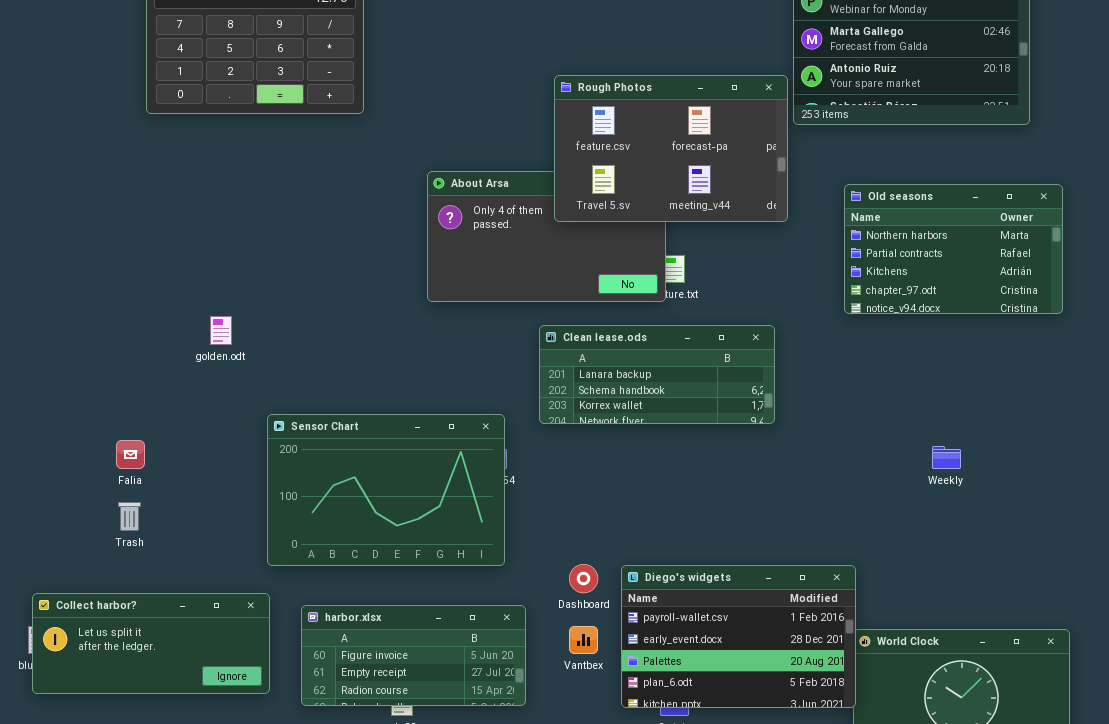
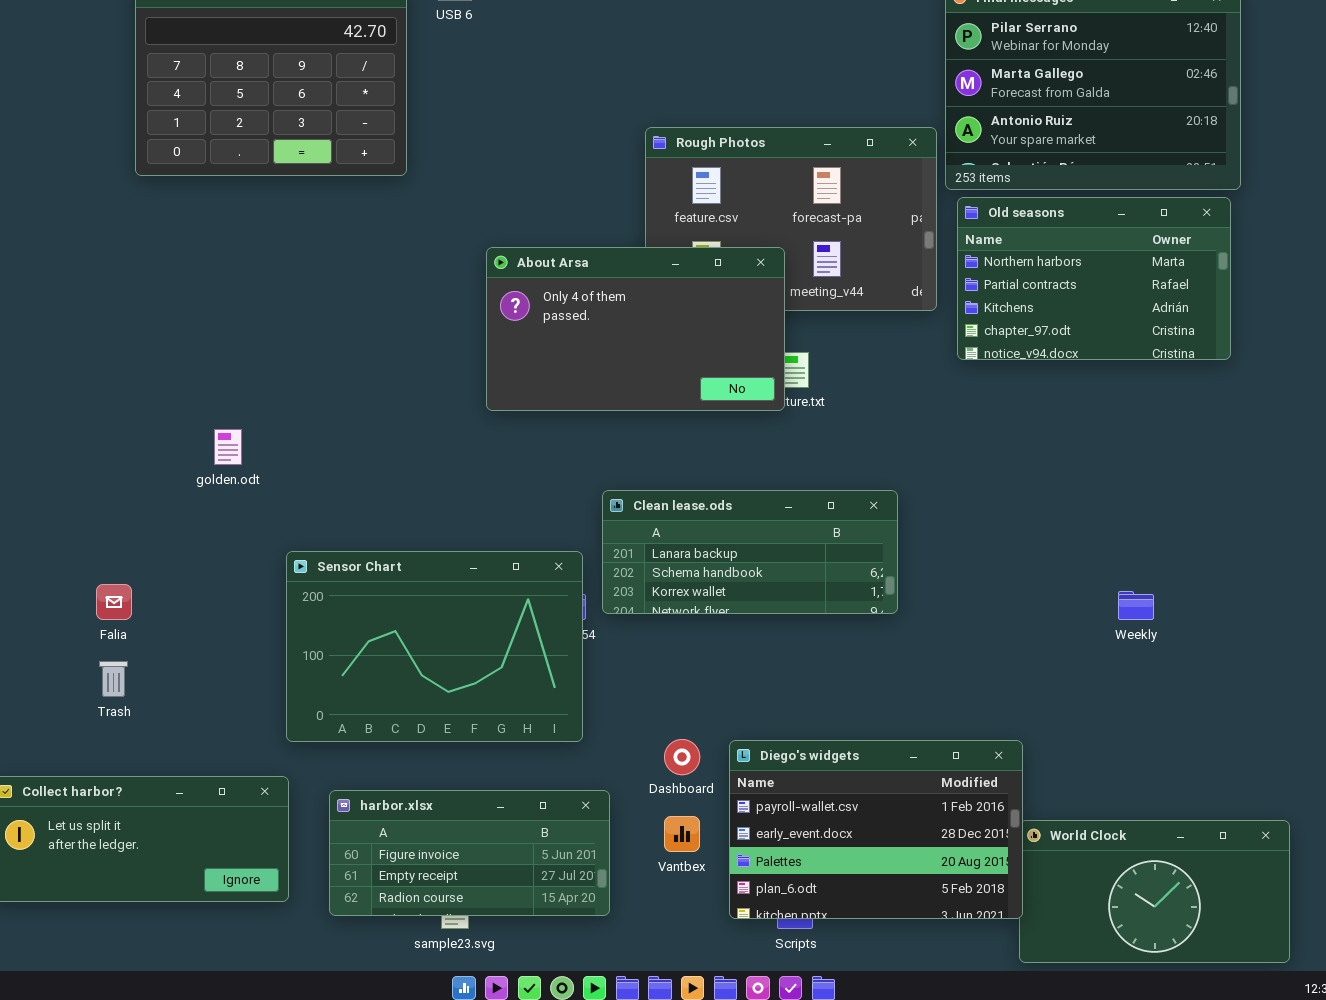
About Arsa: [427,171,666,302] -> [486,247,785,411], raised
Old seasons: [844,184,1063,314] -> [957,197,1231,360], moved
Clean lease.ods: [539,325,775,424] -> [602,490,898,614], moved

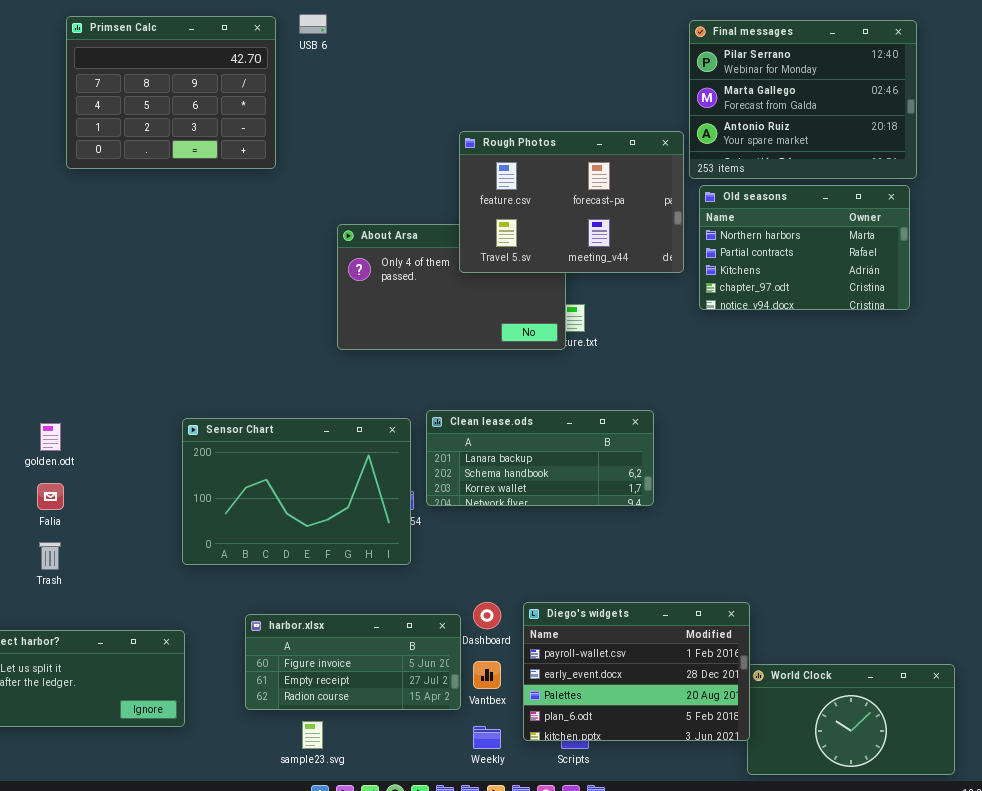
Rough Photos: [645,127,937,311] -> [459,131,684,273], raised
golden.odt: [214,429,242,465] -> [40,423,61,451], moved
Sensor Chart: [286,551,583,742] -> [182,418,411,565], moved
Weekly: [1118,591,1154,620] -> [473,726,501,749], moved
harbor.xlsx: [329,790,610,916] -> [245,614,461,710], moved

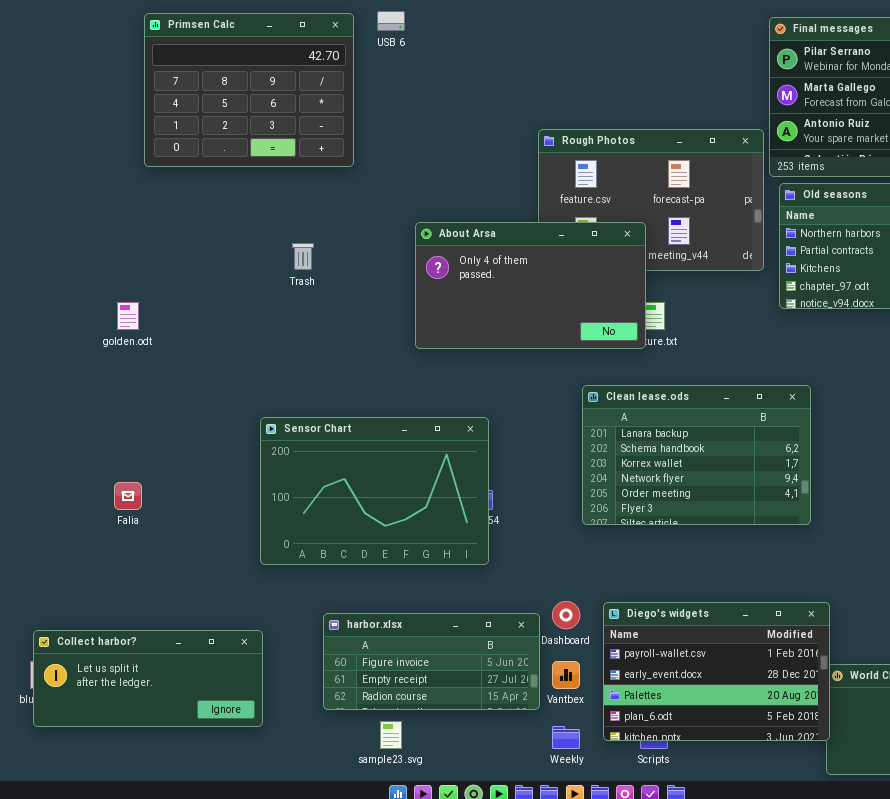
About Arsa: [337,224,566,350] -> [415,222,646,349], raised
Clean lease.ods: [426,410,654,506] -> [582,385,811,525], moved, resized
golden.odt: [40,423,61,451] -> [117,302,139,330], moved
Trash: [39,542,61,570] -> [292,243,314,270], moved

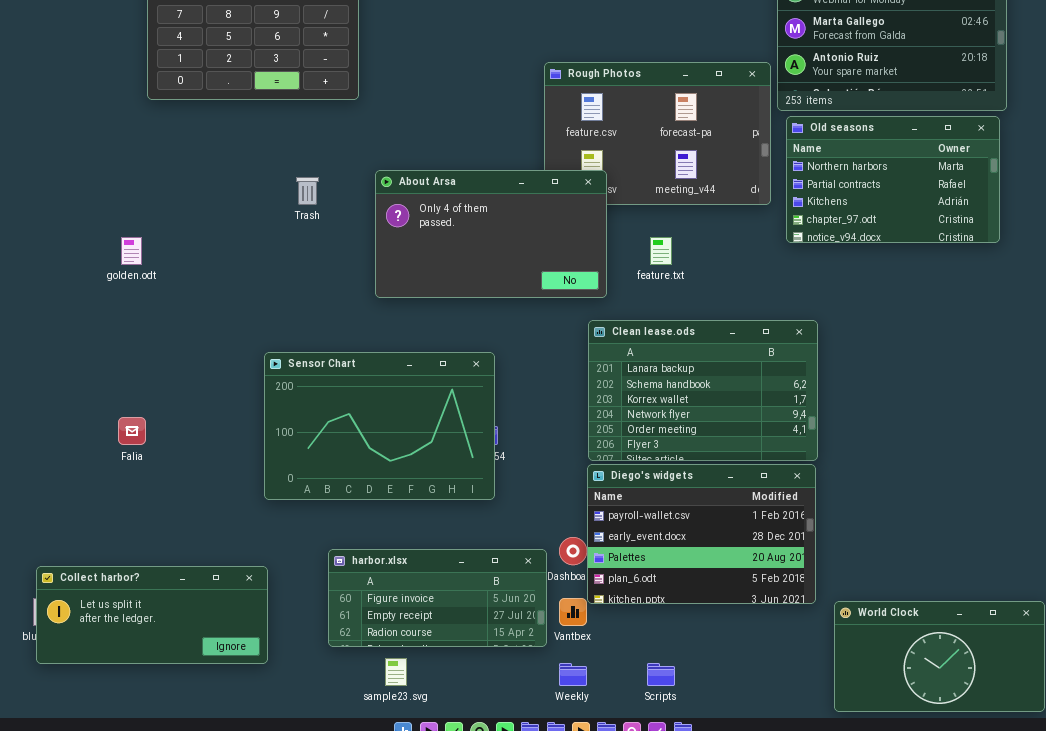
About Arsa: [415,222,646,349] -> [375,170,607,298], moved
Diego's widgets: [603,602,830,741] -> [587,464,816,604], moved

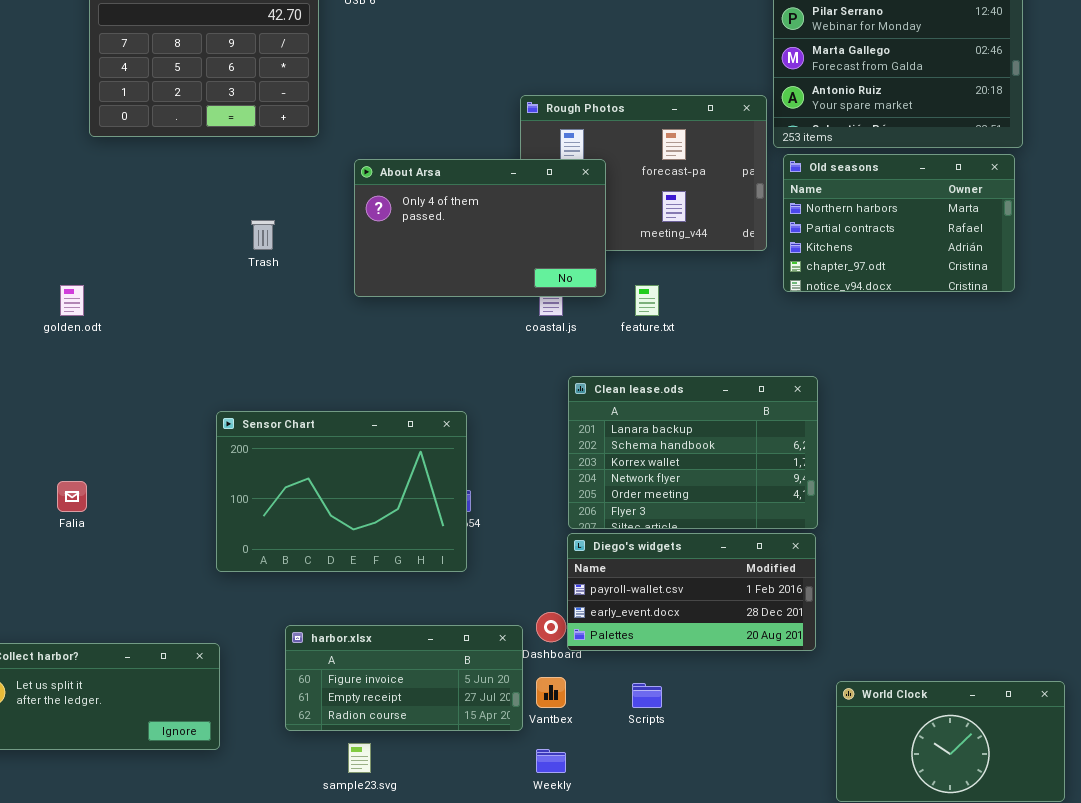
About Arsa: [375,170,607,298] -> [354,159,606,297], moved
Diego's widgets: [587,464,816,604] -> [567,533,816,651], resized
Scripts: [647,663,675,686] -> [632,683,662,708], moved

